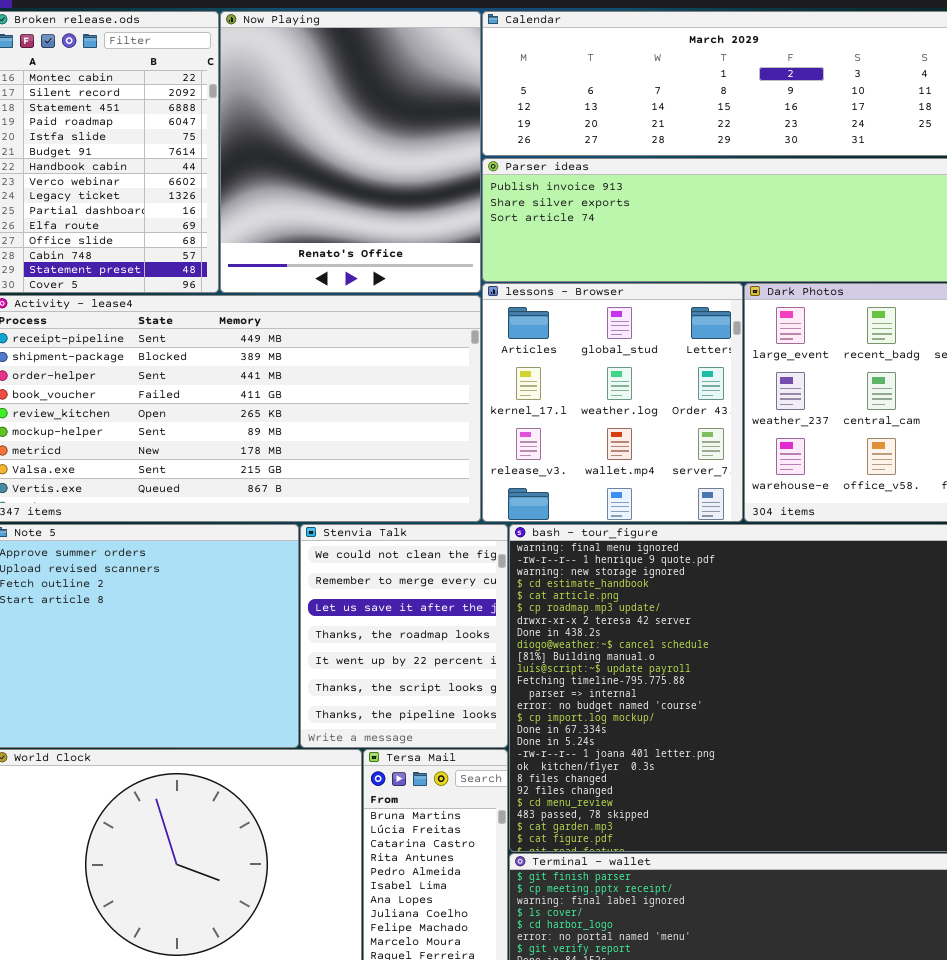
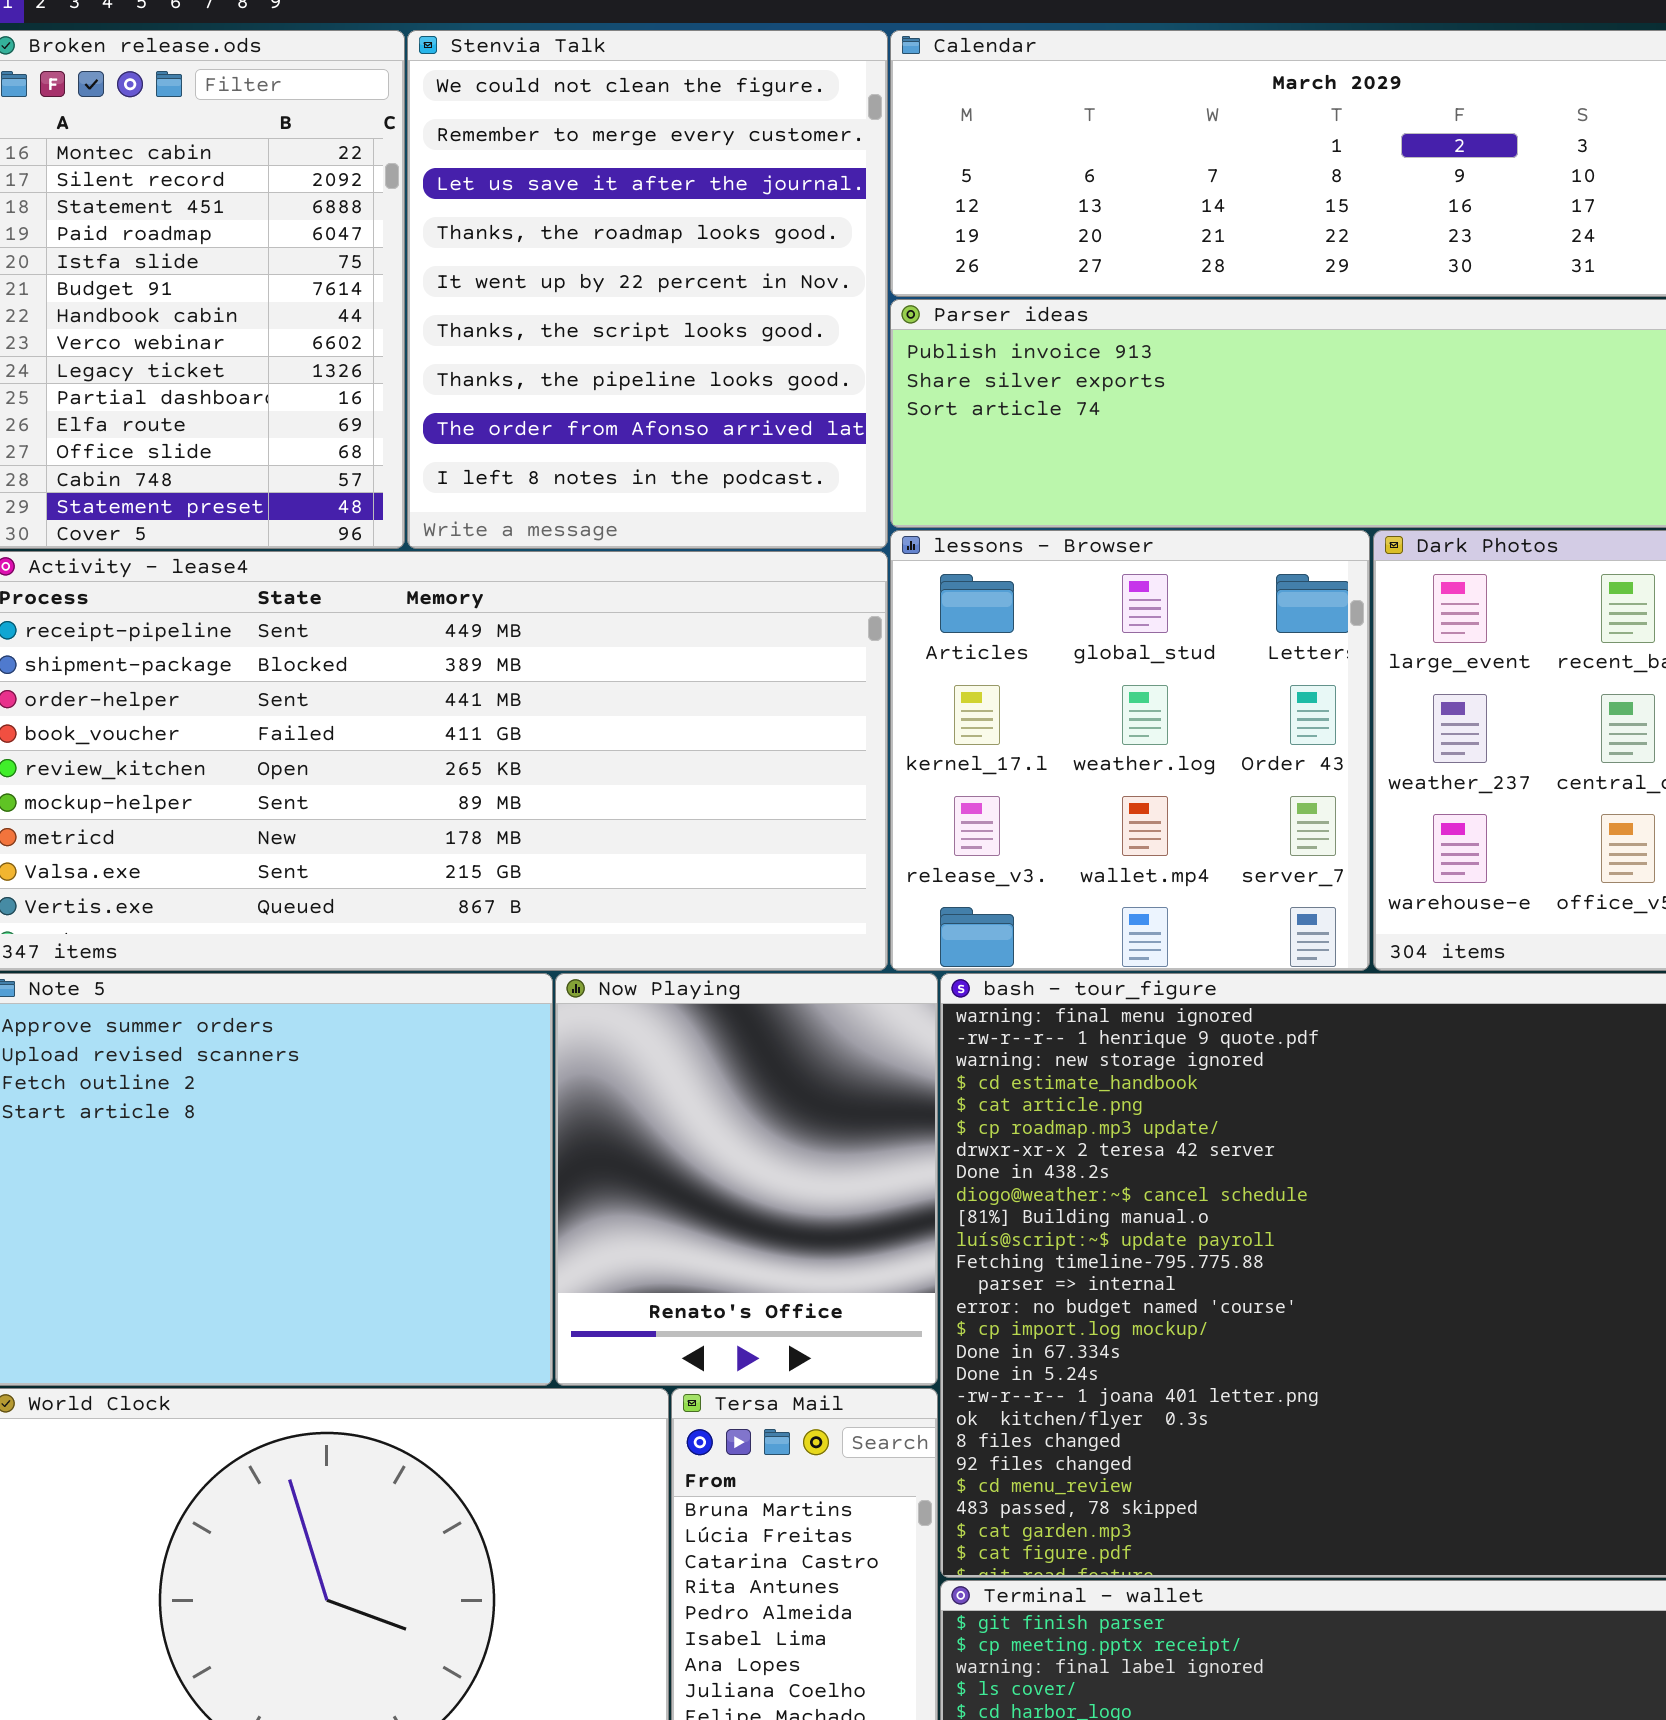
Now Playing: [220,11,481,293] -> [555,973,938,1386], moved, resized
Stenvia Talk: [300,524,508,748] -> [407,30,888,549], moved, resized

